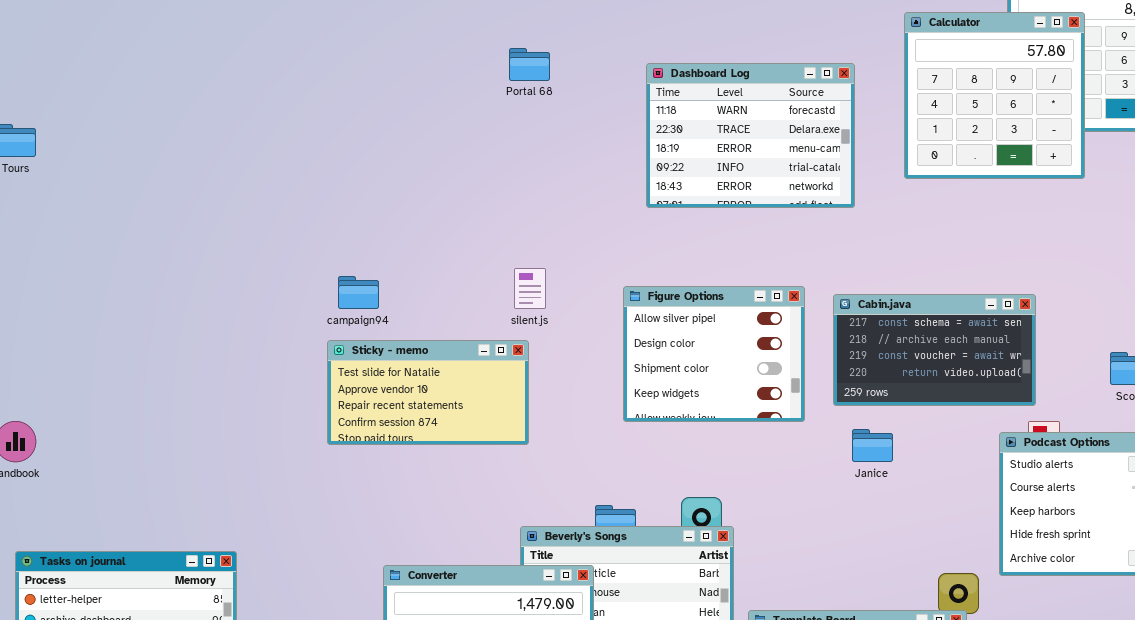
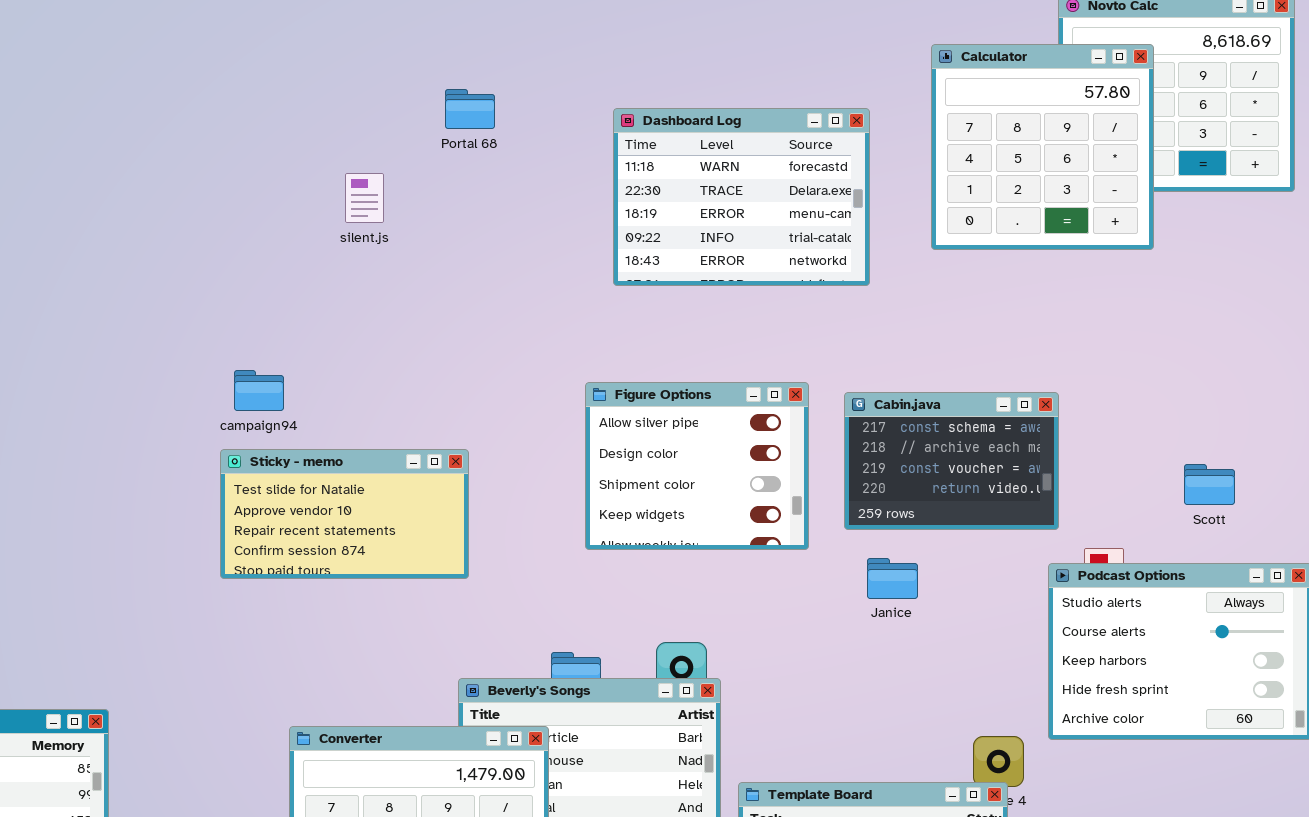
silent.js: [514,268,546,309] -> [345,173,384,223], moved
Cabin.java: [833,294,1036,406] -> [844,392,1059,530], resized

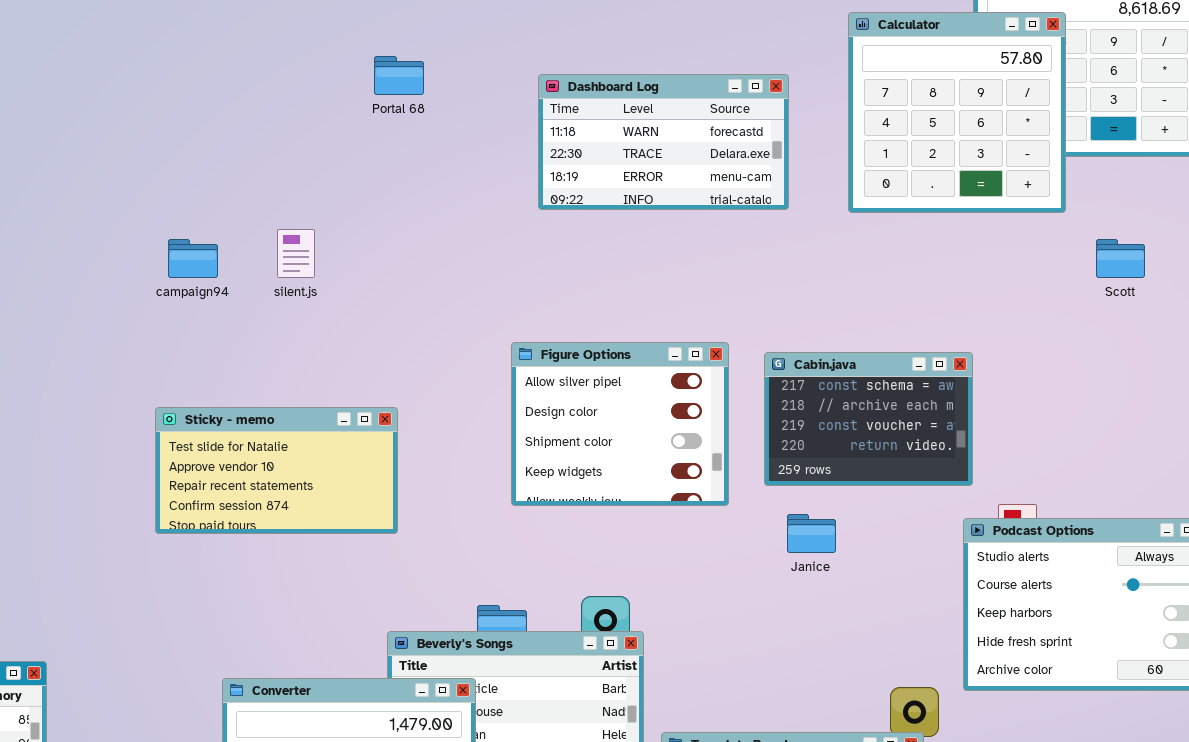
Dashboard Log: [613,108,870,286] -> [538,74,789,210], resized
silent.js: [345,173,384,223] -> [277,229,315,278], moved
campaign94: [234,370,284,411] -> [168,239,218,278], moved
Scott: [1184,464,1235,505] -> [1096,239,1145,278], moved

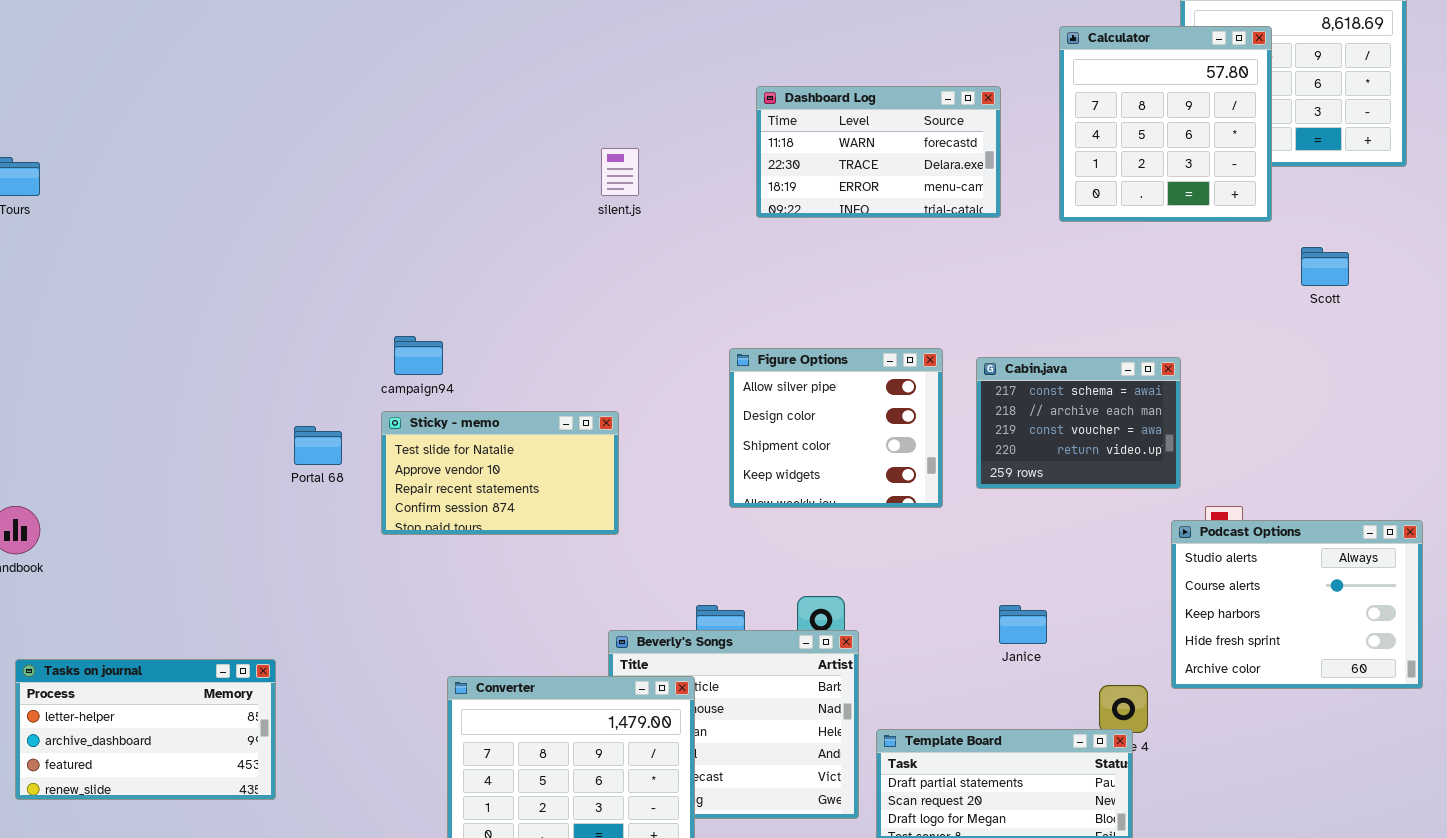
Portal 68: [374,56,424,95] -> [294,426,342,465], moved
silent.js: [277,229,315,278] -> [601,148,639,196], moved
campaign94: [168,239,218,278] -> [394,336,443,375], moved
Janice: [787,514,836,553] -> [999,605,1047,644], moved

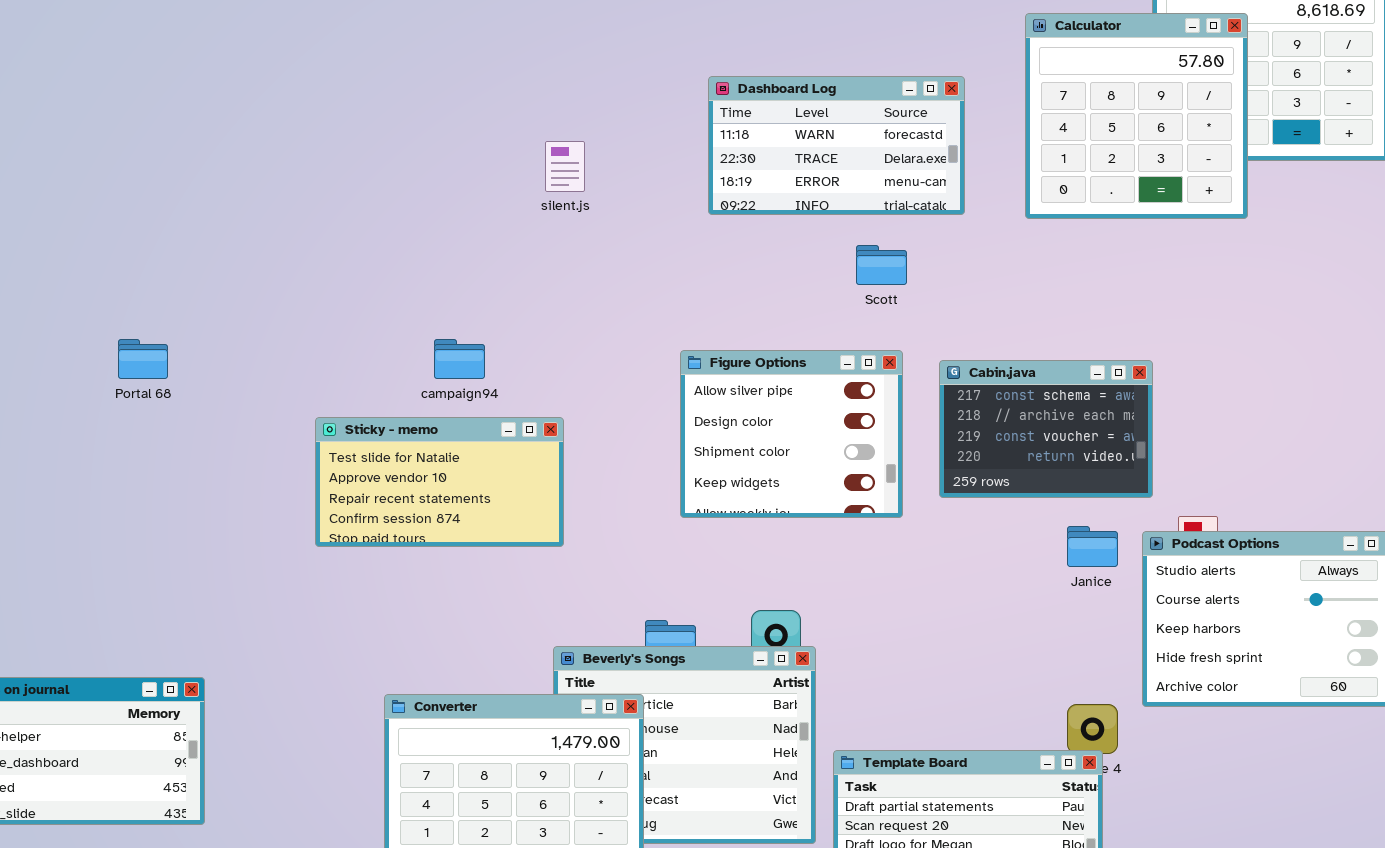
Scott: [1301,247,1349,286] -> [856,245,907,285], moved
campaign94: [394,336,443,375] -> [434,339,485,379], moved
Portal 68: [294,426,342,465] -> [118,339,168,379], moved
Janice: [999,605,1047,644] -> [1067,526,1118,567], moved

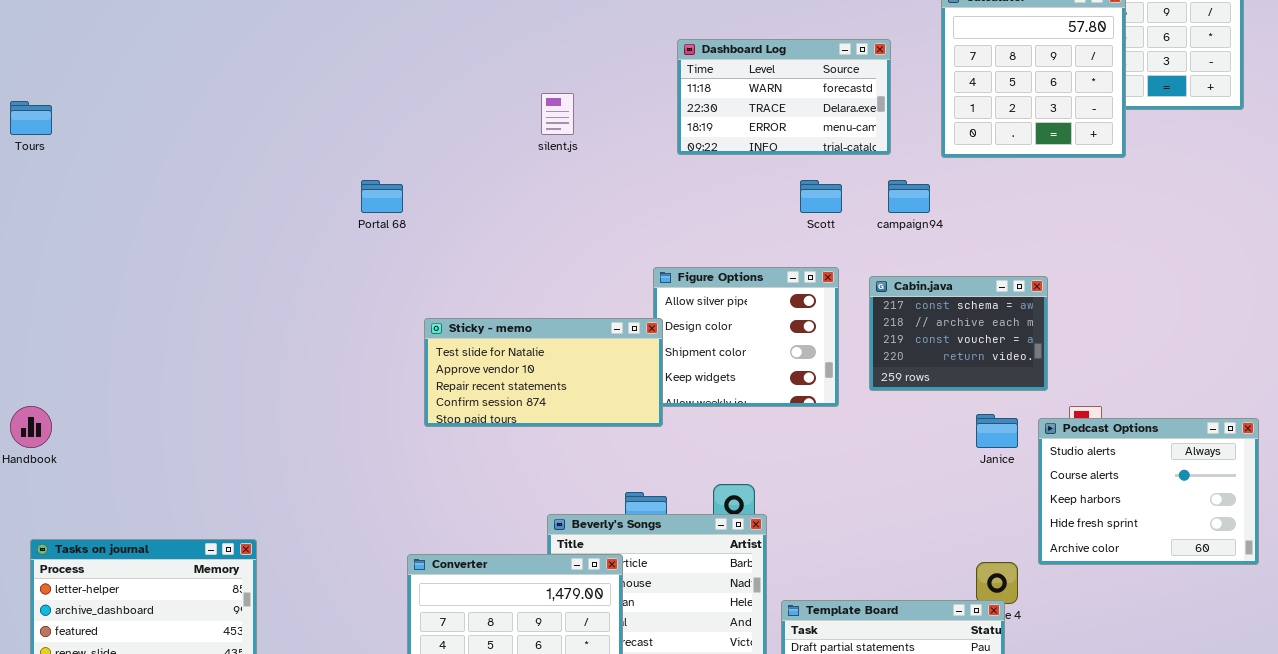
Portal 68: [118,339,168,379] -> [361,180,403,213], moved
campaign94: [434,339,485,379] -> [888,180,930,213], moved
Sticky - memo: [315,417,564,547] -> [424,318,663,427], moved, resized

